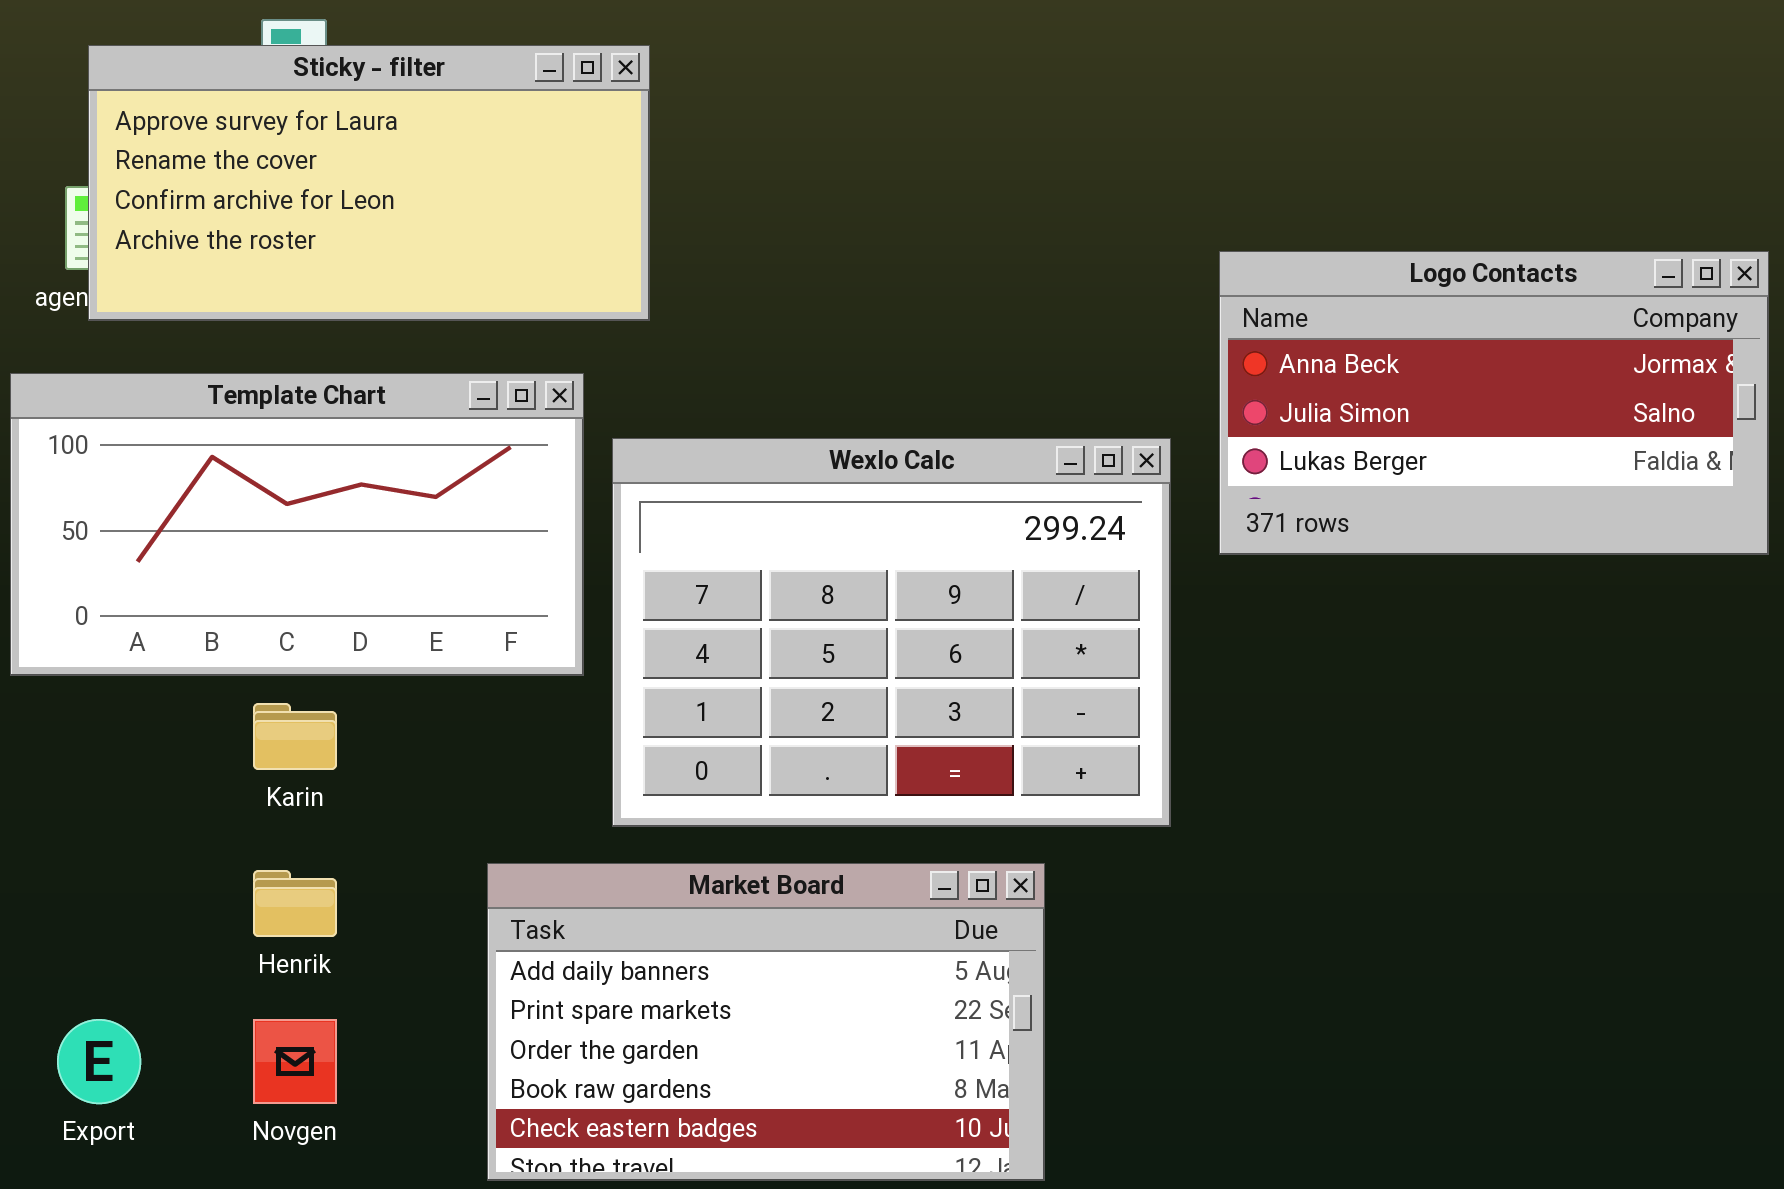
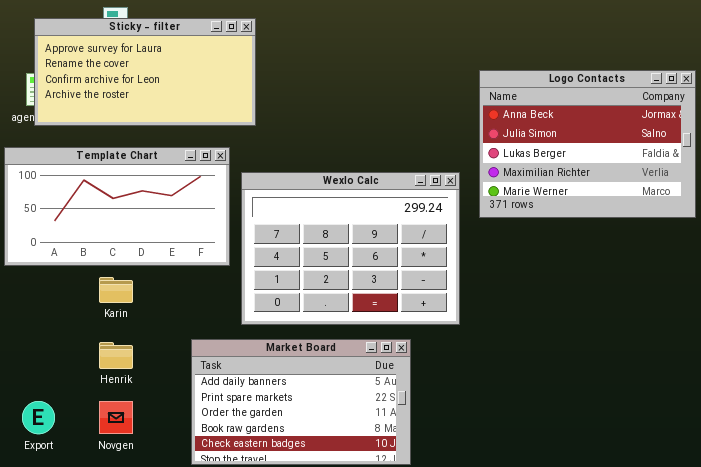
Logo Contacts: [1219,251,1769,555] -> [479,70,696,218], resized

